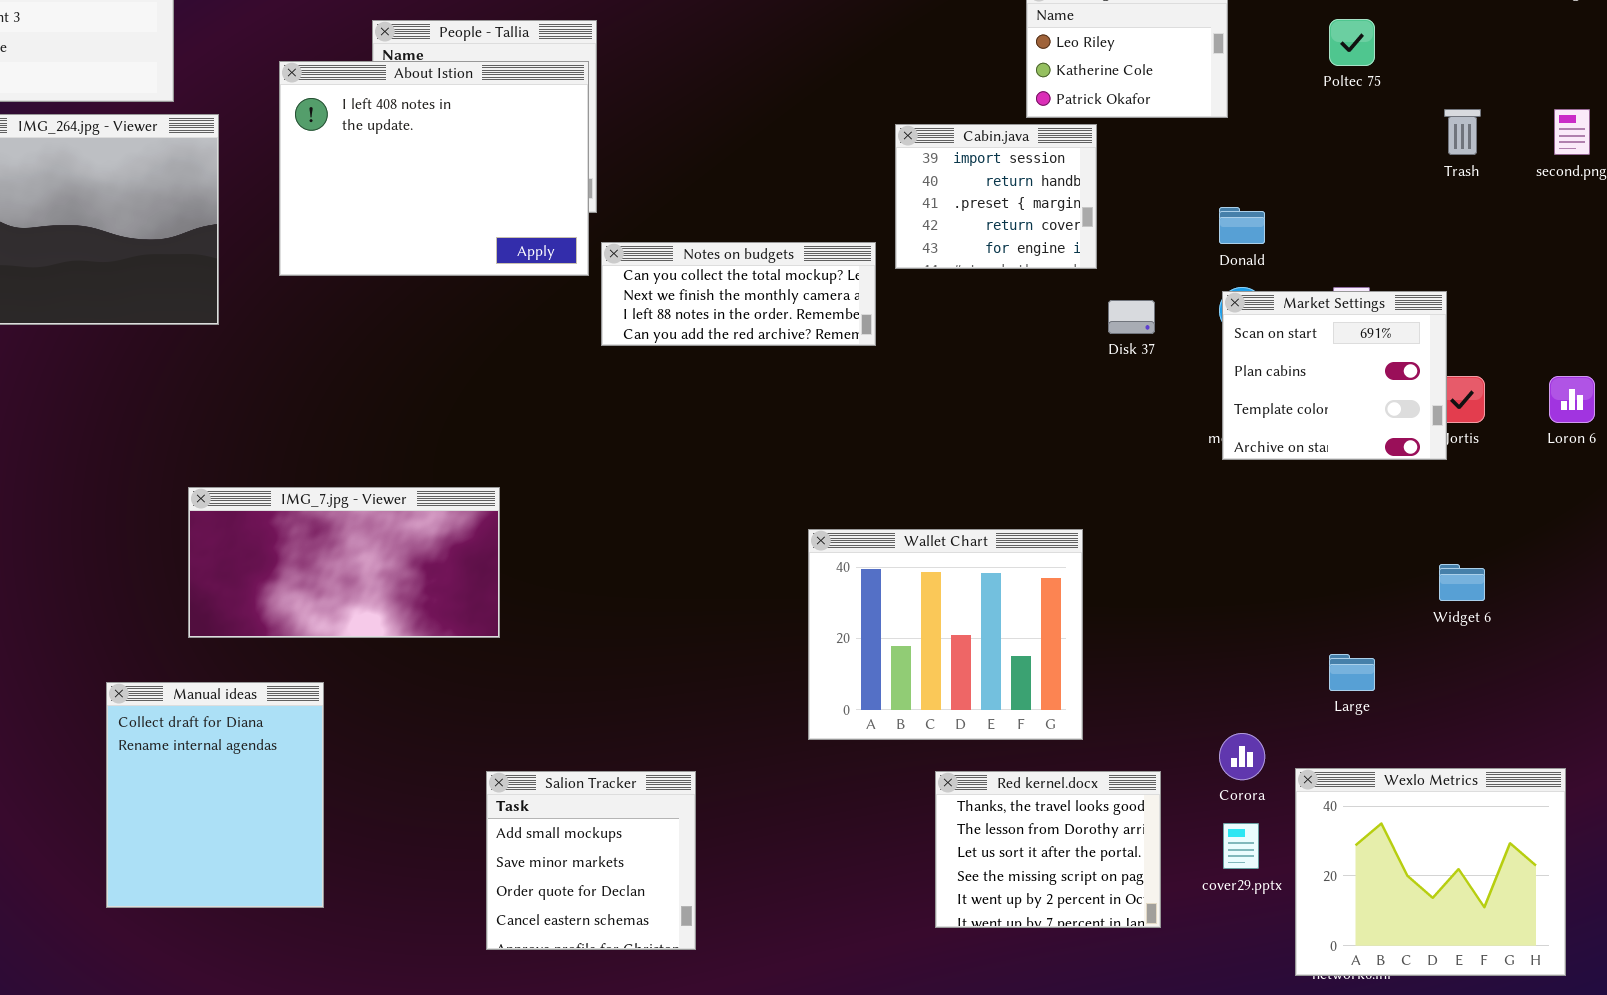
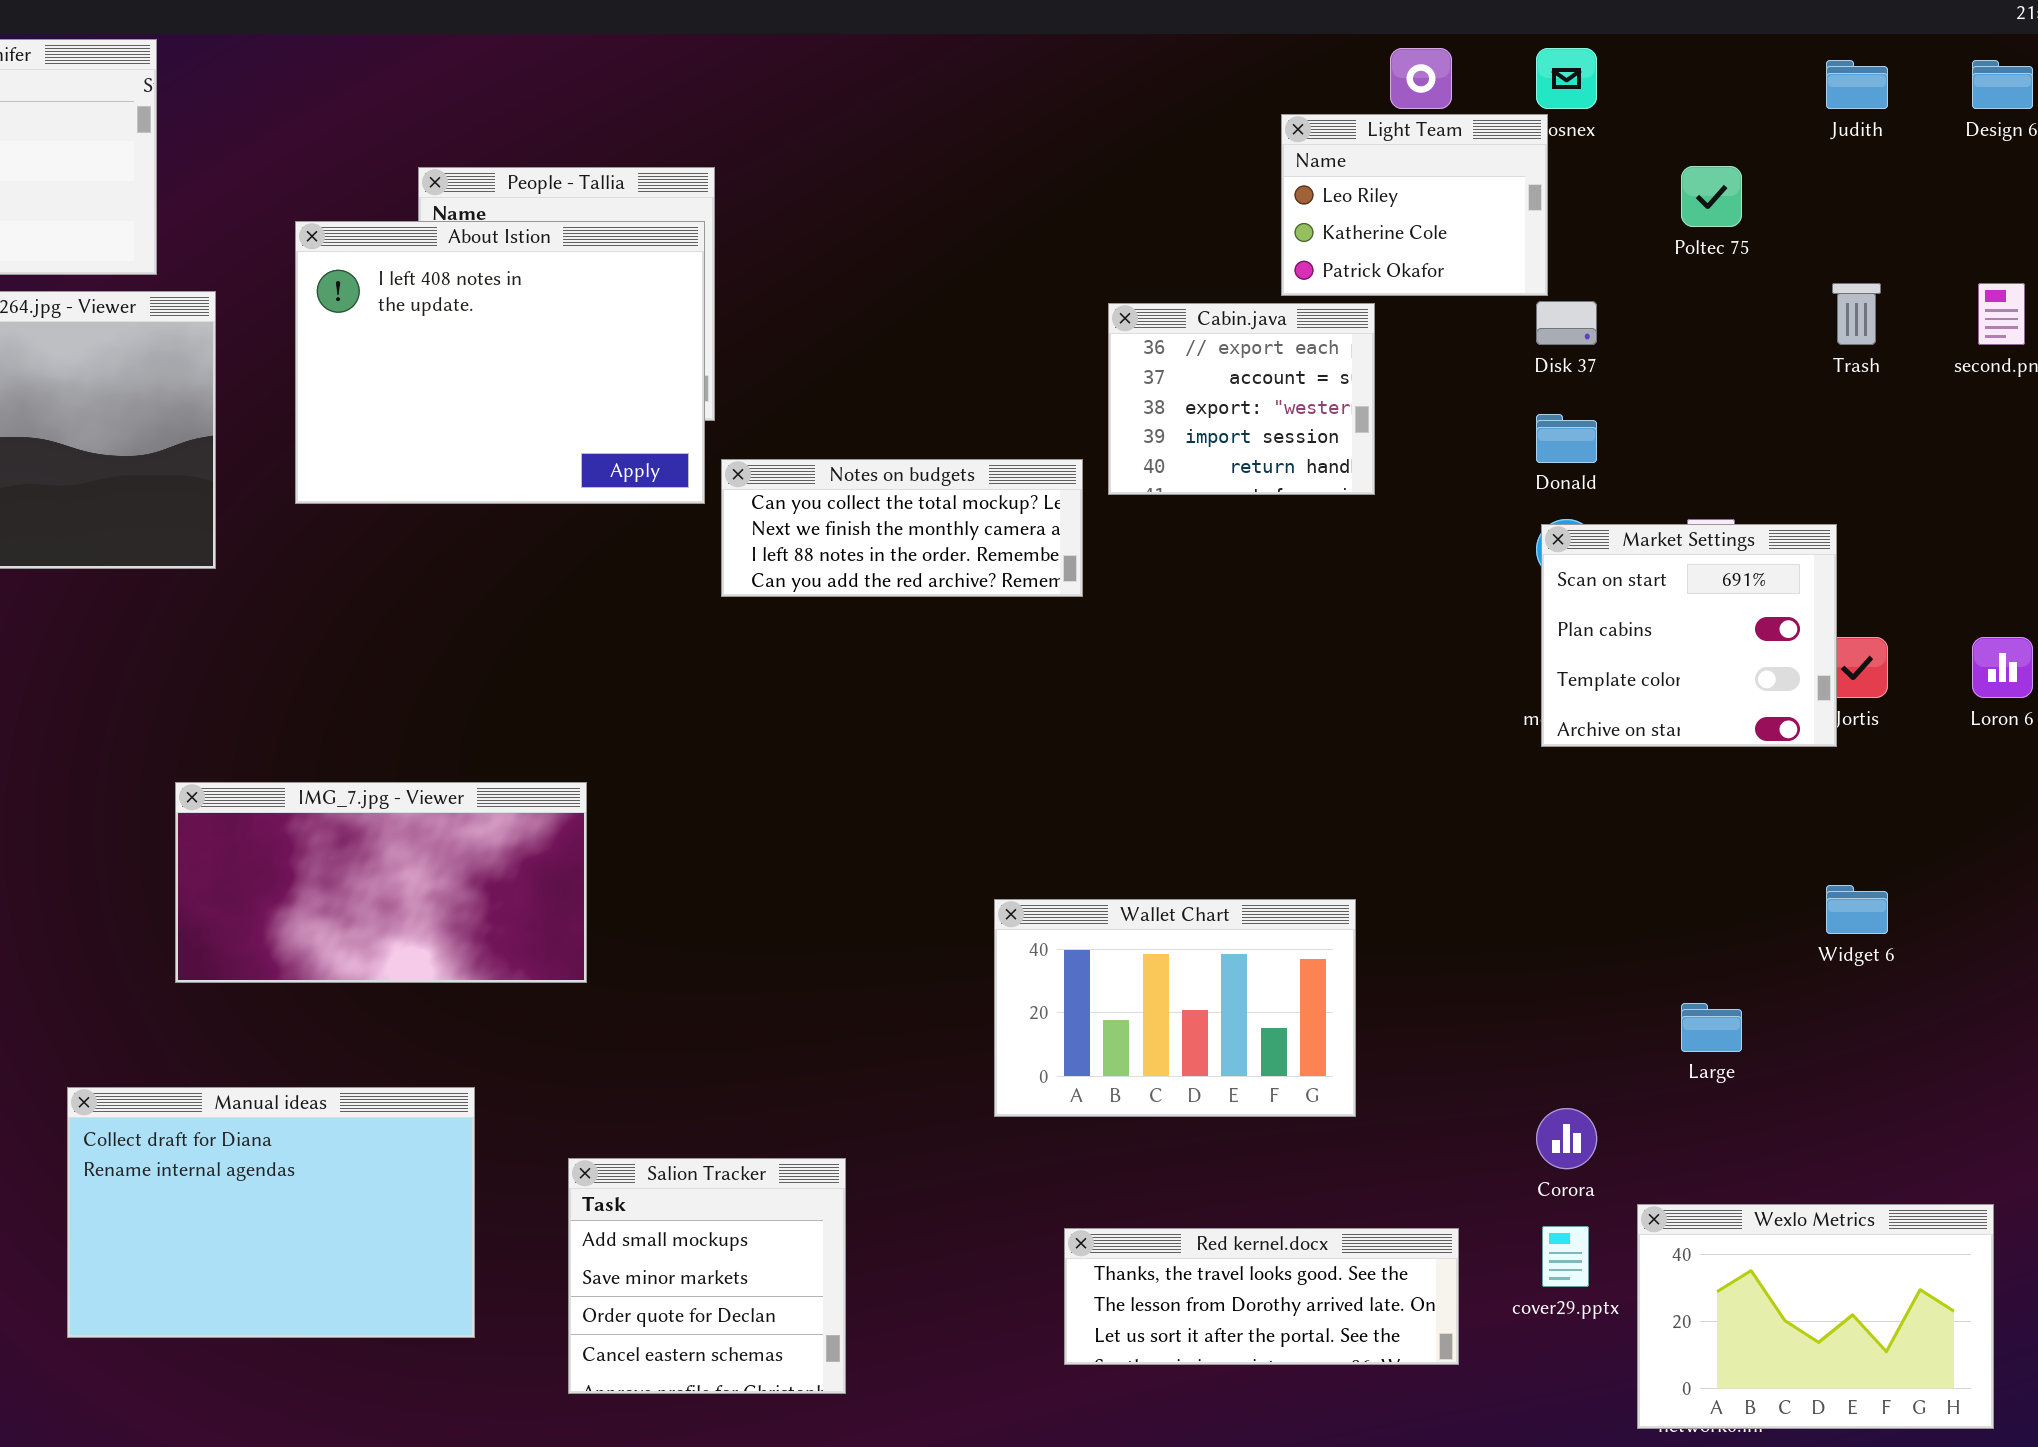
Cabin.java: [895,124,1097,269] -> [1108,303,1375,495], scrolled up 3 rows
Disk 37: [1108,300,1155,334] -> [1536,301,1597,345], moved
Wallet Chart: [808,529,1083,740] -> [994,899,1356,1117], resized
Manual ideas: [106,682,324,908] -> [67,1087,475,1338], resized
Wexlo Metrics: [1295,768,1566,976] -> [1637,1204,1994,1429], resized
Red kernel.docx: [935,771,1161,928] -> [1064,1228,1459,1365], resized

